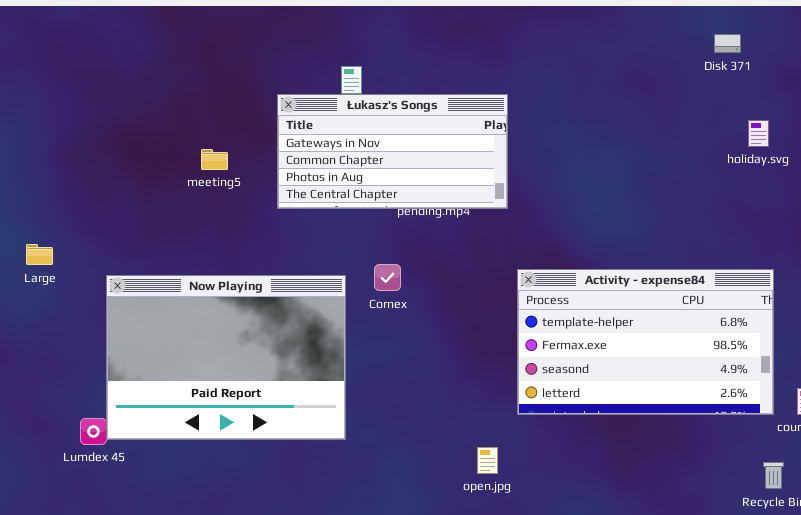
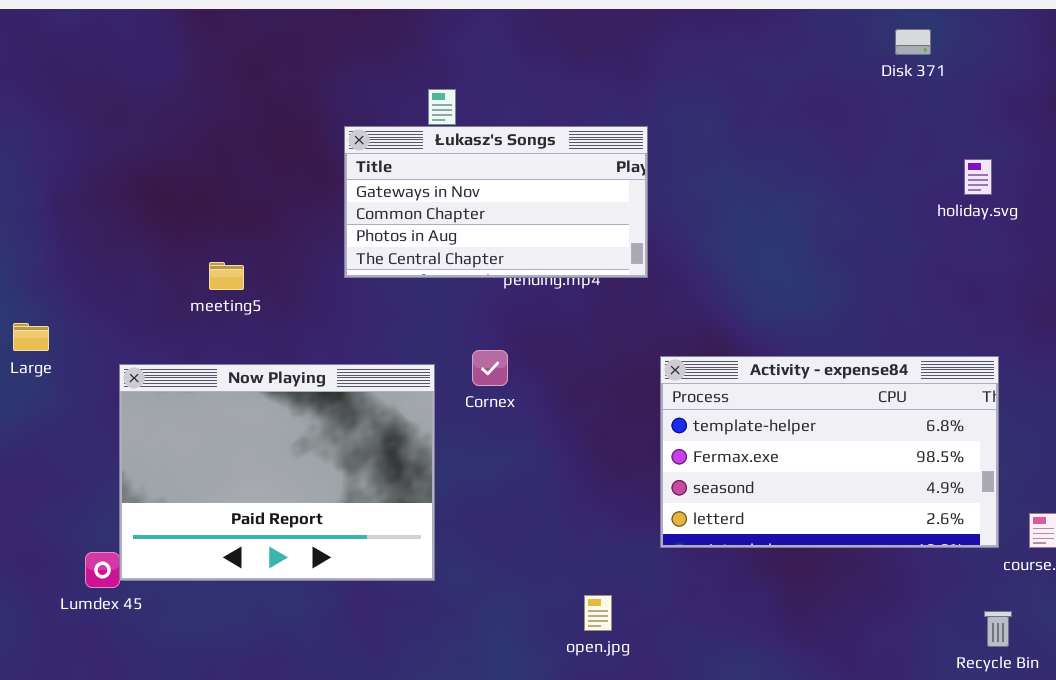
Disk 371: [714,34,741,53] -> [895,29,931,55], moved
meeting5: [201,149,228,170] -> [209,262,244,290], moved
open.jpg: [477,447,498,474] -> [584,595,612,631], moved

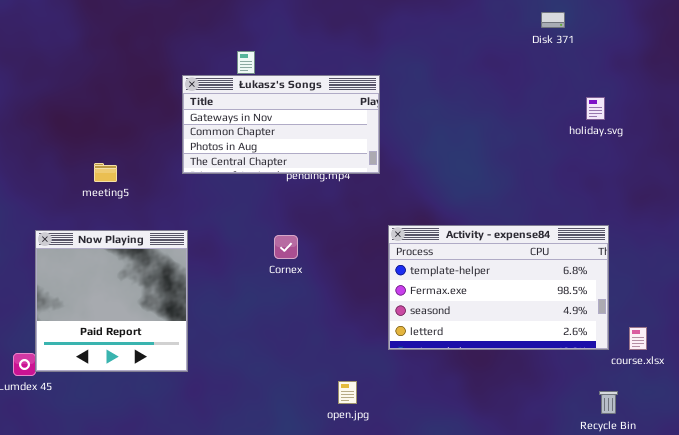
Cornex: [472,350,508,386] -> [274,235,298,259], moved
Now Playing: [119,364,435,581] -> [35,230,188,372], resized

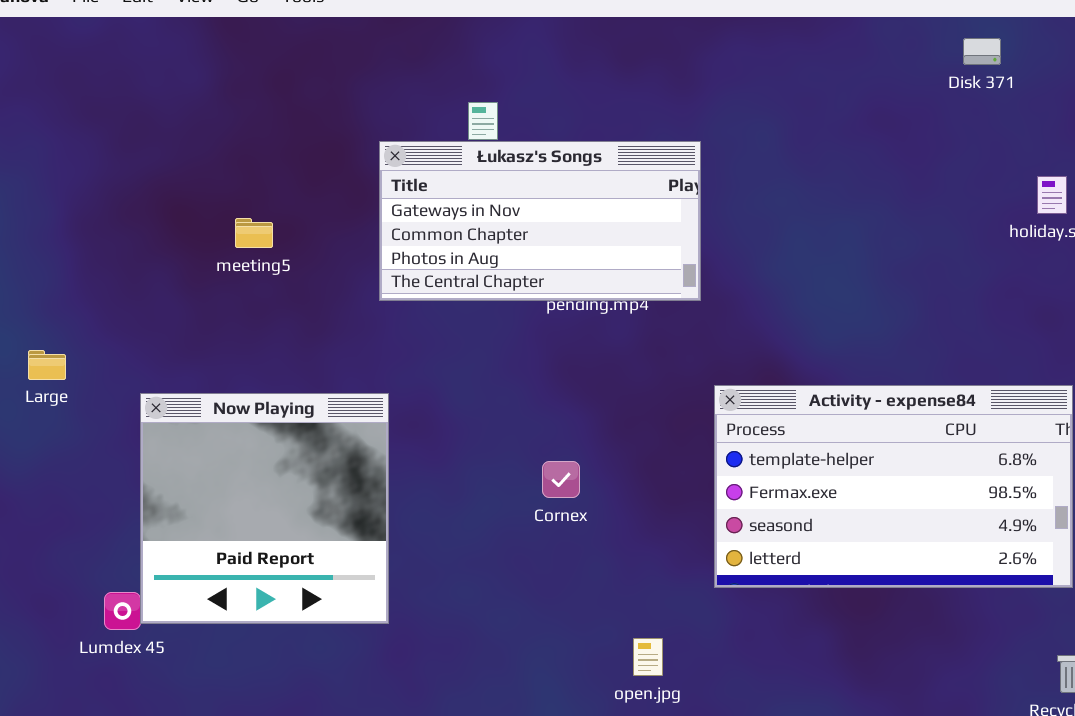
meeting5: [94,163,117,182] -> [235,218,273,248], moved
Cornex: [274,235,298,259] -> [542,461,580,498], moved

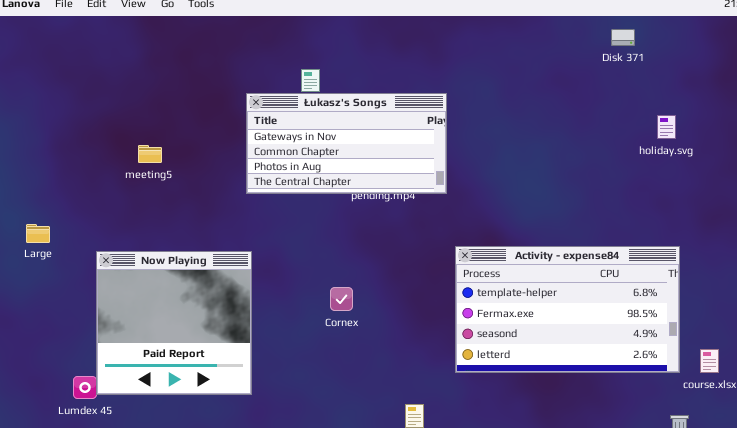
meeting5: [235,218,273,248] -> [138,145,162,163], moved
Cornex: [542,461,580,498] -> [330,287,353,311], moved

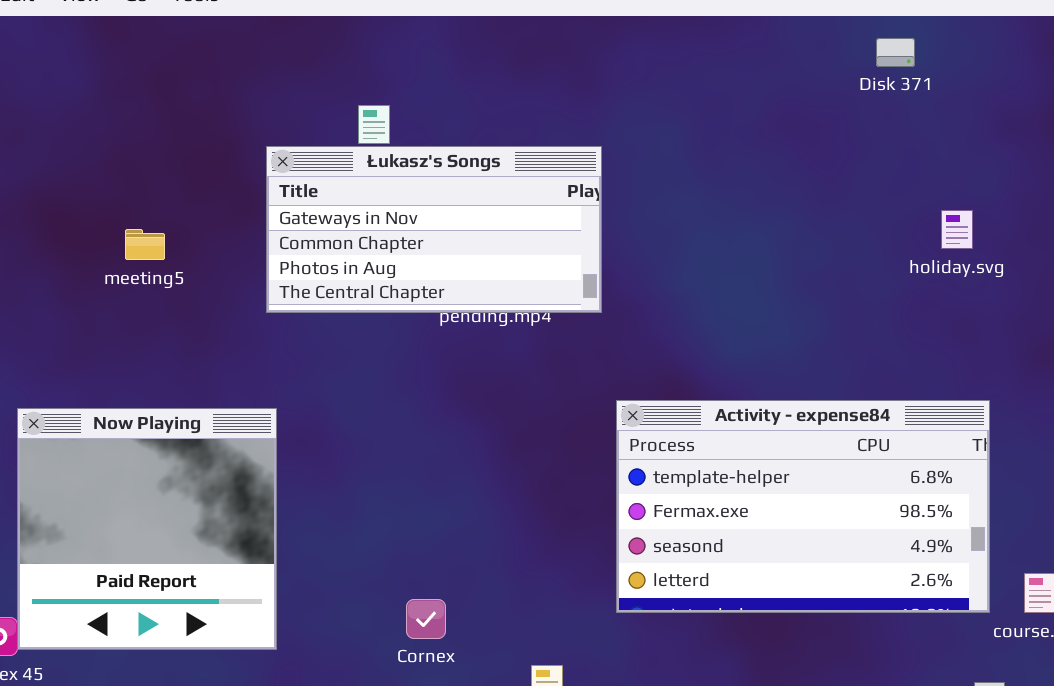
holiday.svg: [657,115,676,139] -> [941,210,973,249], moved
meeting5: [138,145,162,163] -> [125,229,165,260], moved
Cornex: [330,287,353,311] -> [406,599,446,639], moved

